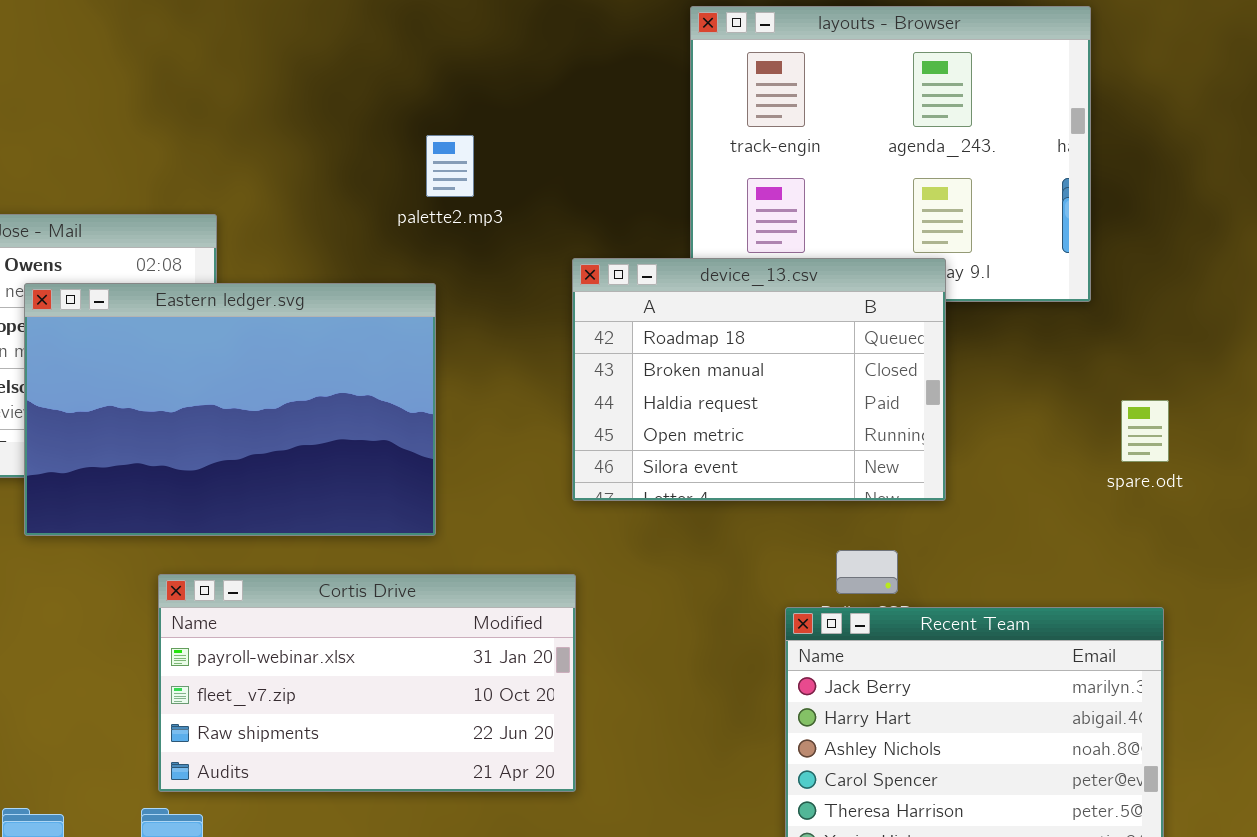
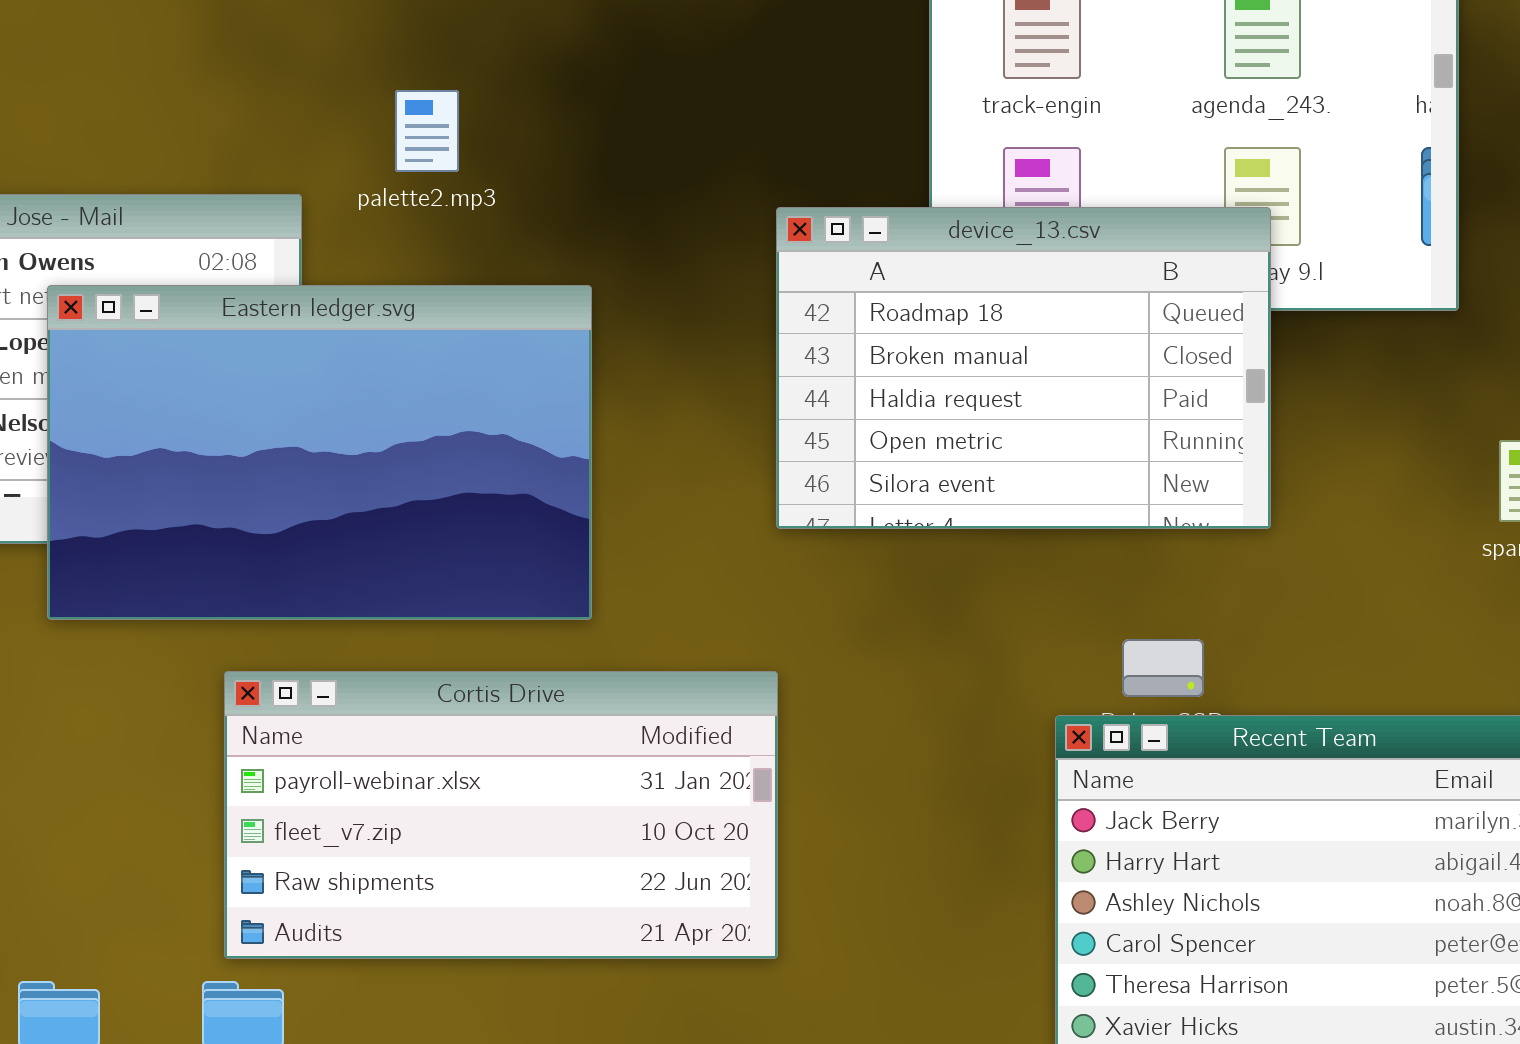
palette2.mp3: [426,135,474,197] -> [395,90,459,172], moved
device_13.csv: [572,258,946,501] -> [776,207,1271,529], moved

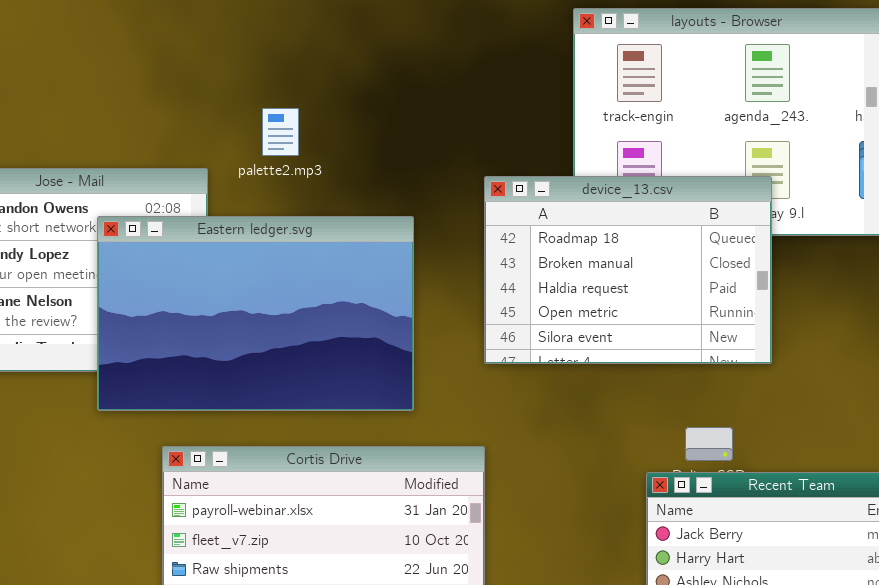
Eastern ledger.svg: [47,285,592,620] -> [97,216,414,411], moved

